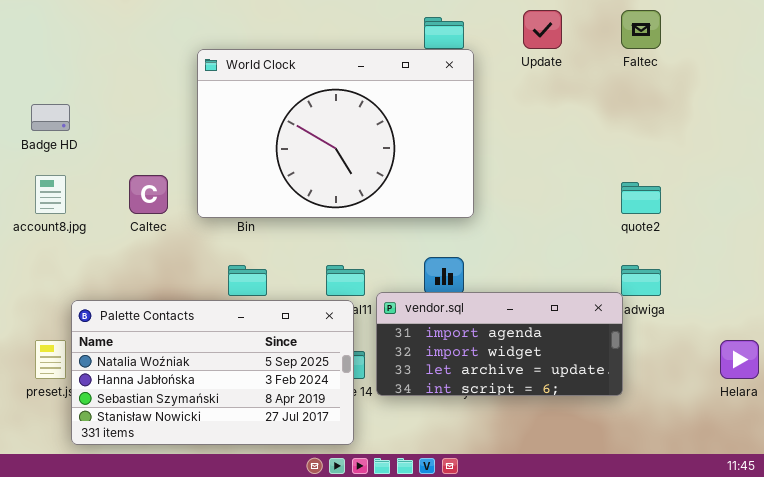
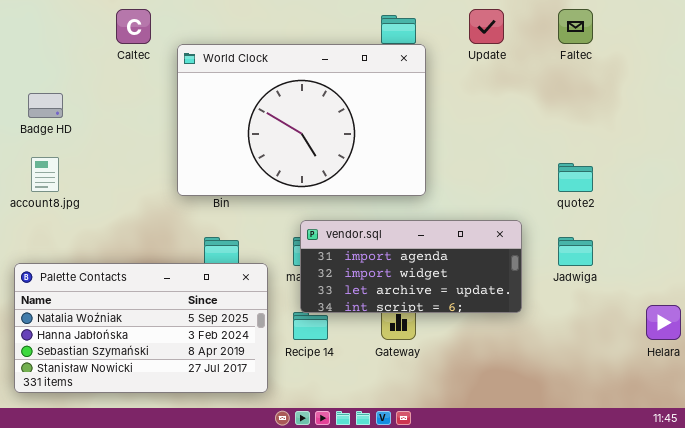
Caltec: [129,175,168,214] -> [116,9,151,44], moved
vendor.sql: [376,292,623,396] -> [300,220,522,313], moved
Palette Contacts: [71,300,354,445] -> [14,263,268,393], moved

